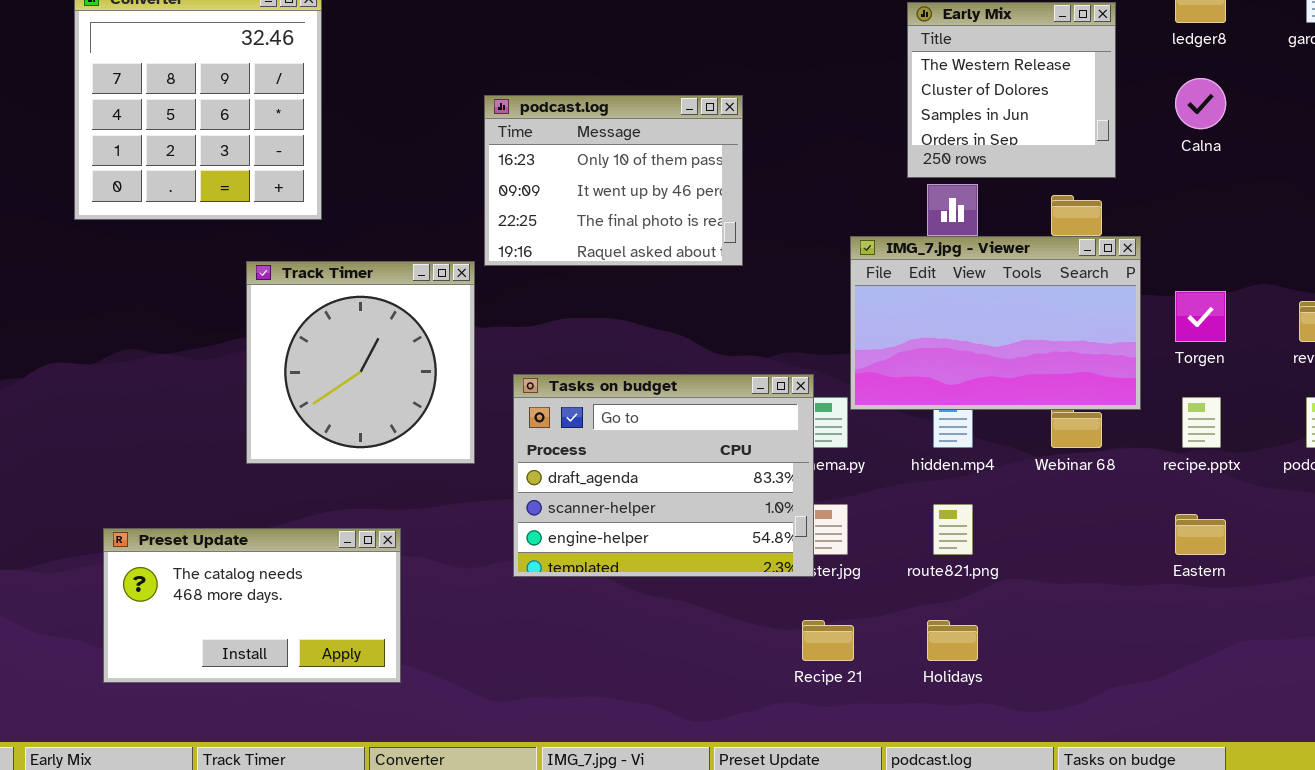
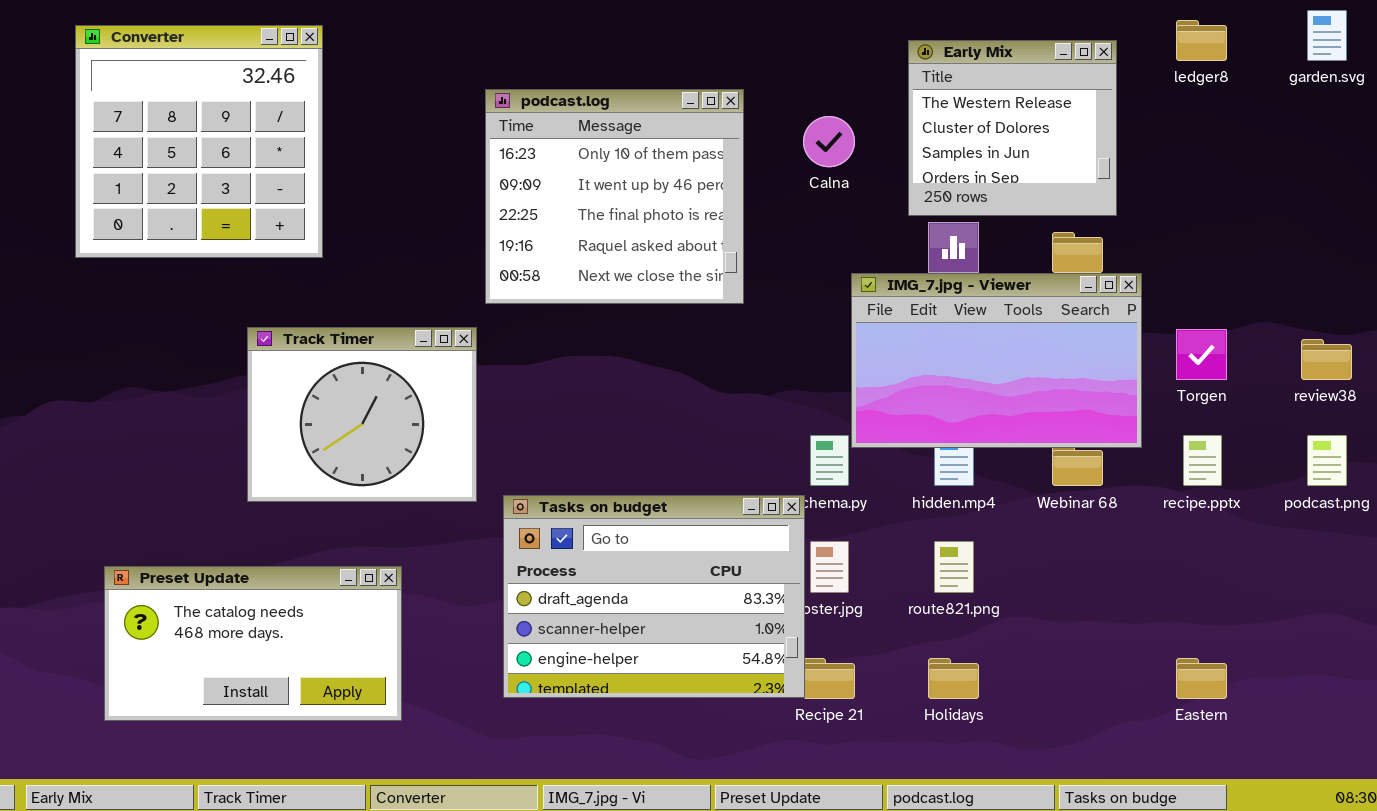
Calna: [1175,78,1226,129] -> [803,116,855,167], moved
podcast.log: [484,95,743,266] -> [485,89,744,304], resized
Track Timer: [246,261,475,464] -> [247,327,477,502], resized
Tasks on budget: [513,374,814,577] -> [503,495,805,698], moved
Eastern: [1175,514,1226,555] -> [1176,658,1227,699], moved

